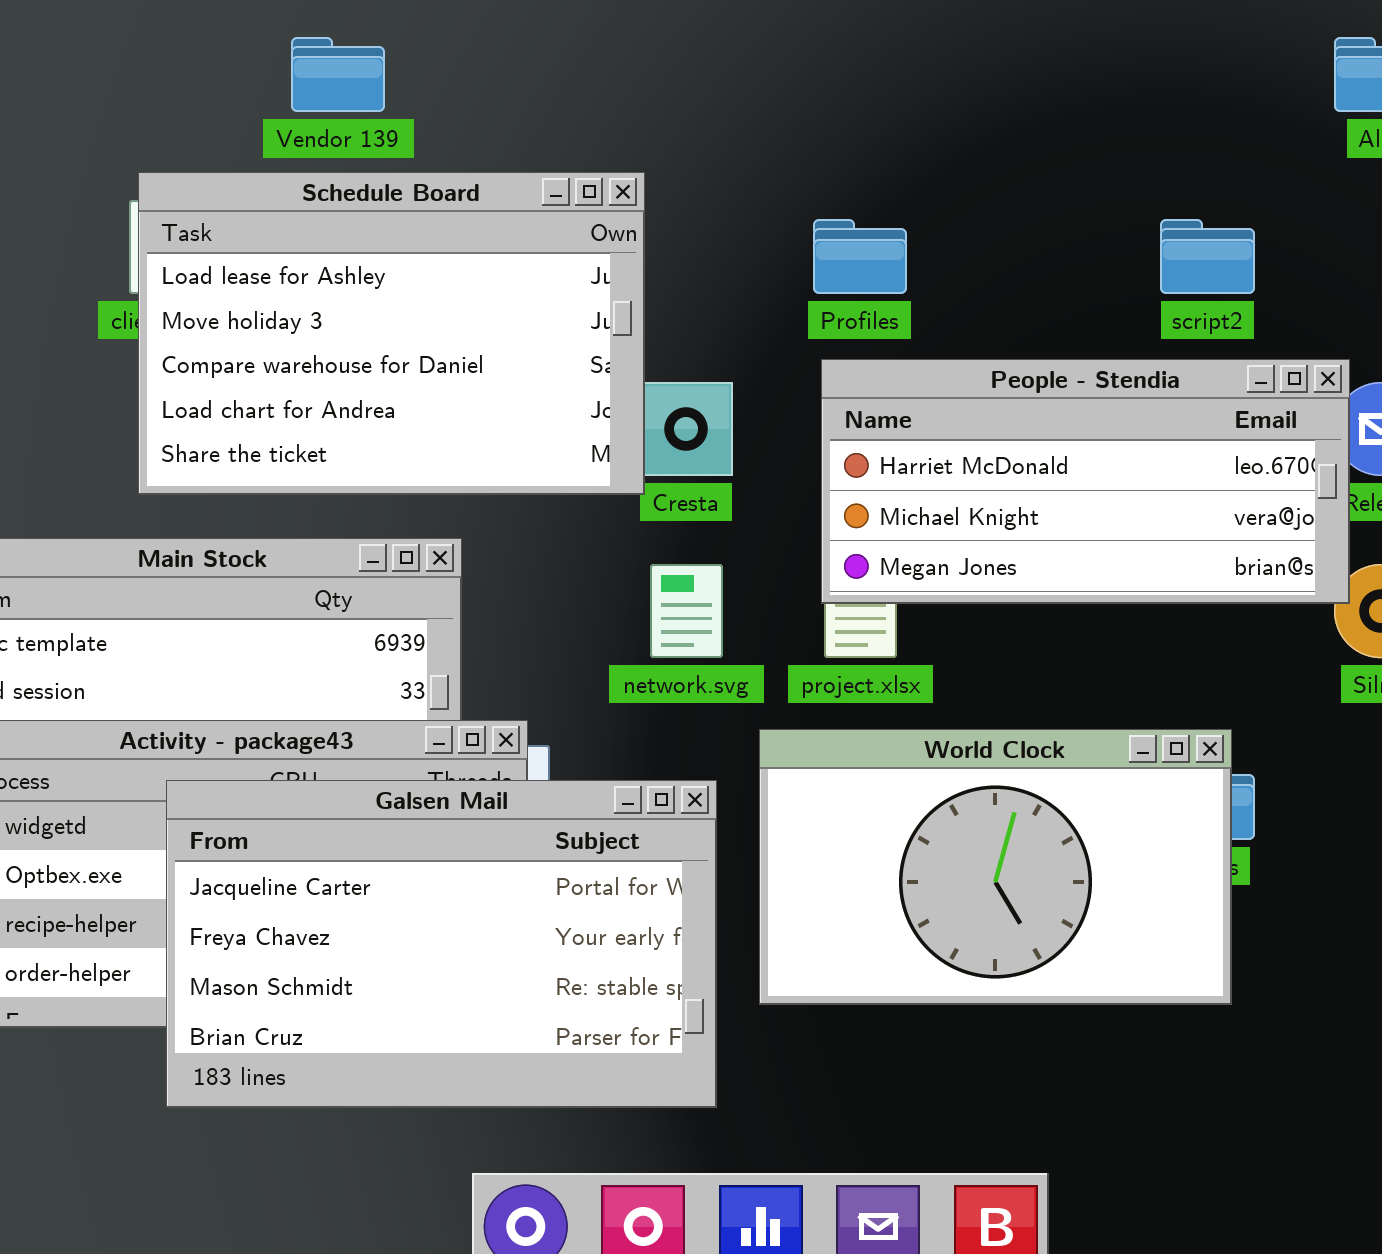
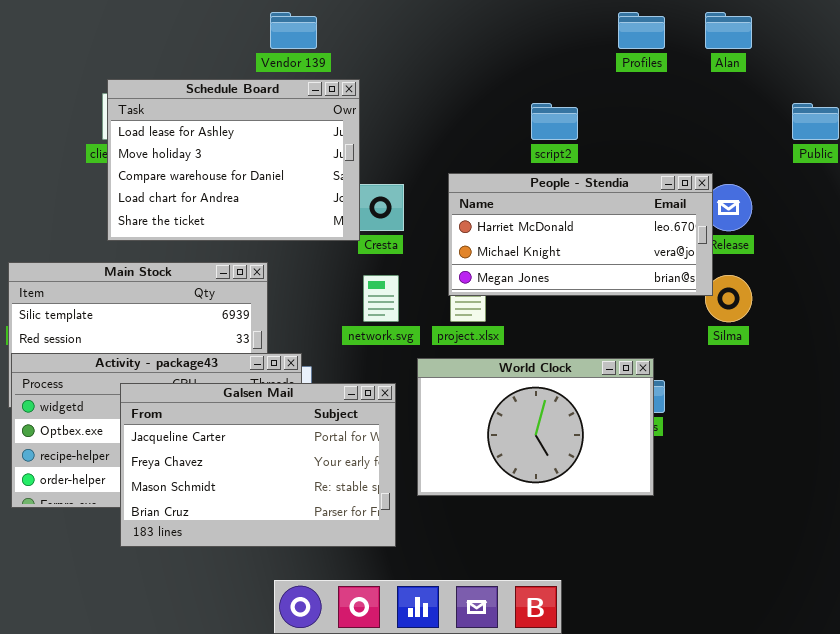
Vendor 139: [291,37,385,112] -> [270,12,317,49], moved
Profiles: [813,219,907,294] -> [618,12,665,49], moved
script2: [1160,219,1255,294] -> [531,103,578,140], moved

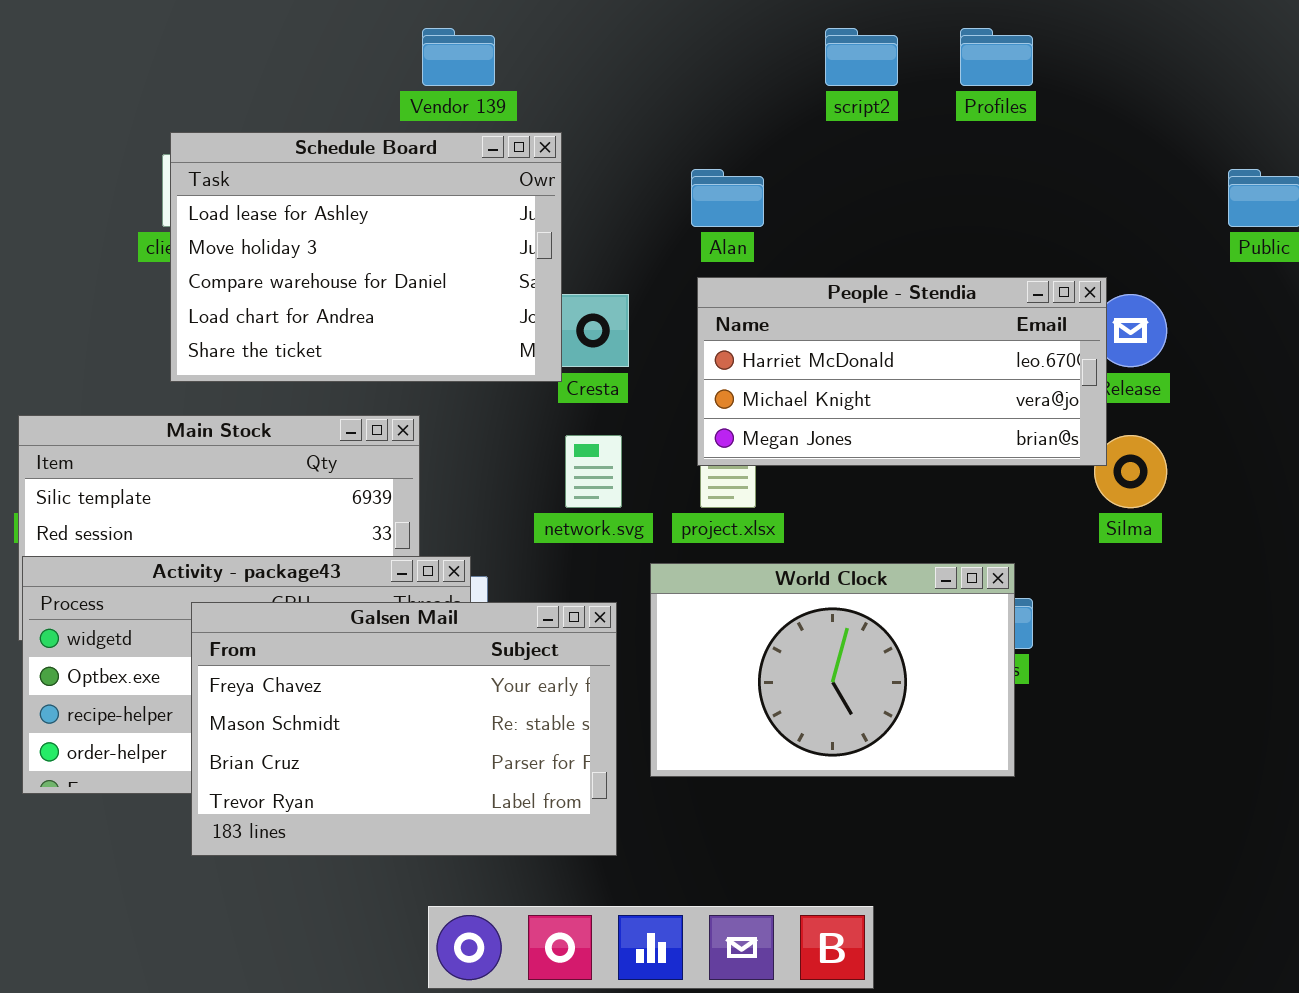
Alan: [705,12,752,49] -> [691,169,764,227], moved
script2: [531,103,578,140] -> [825,28,898,86], moved
Galsen Mail: [120,383,396,547] -> [191,602,617,856], scrolled down 1 row

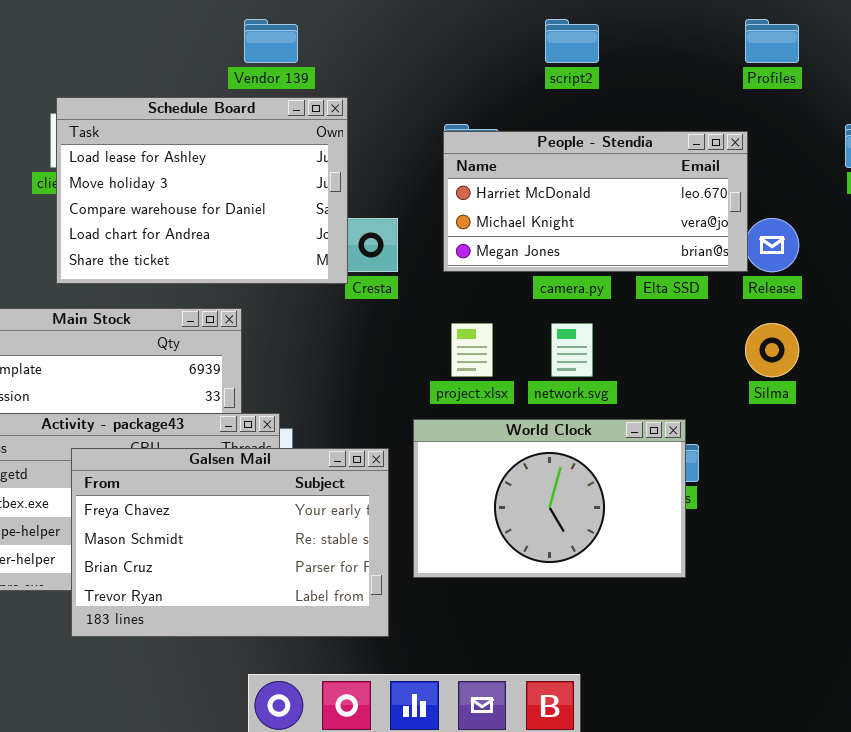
Profiles: [960,28,1033,86] -> [745,19,799,63], moved
People - Stendia: [697,277,1107,466] -> [443,131,748,272], moved
network.svg: [565,435,622,508] -> [551,323,593,377], moved

